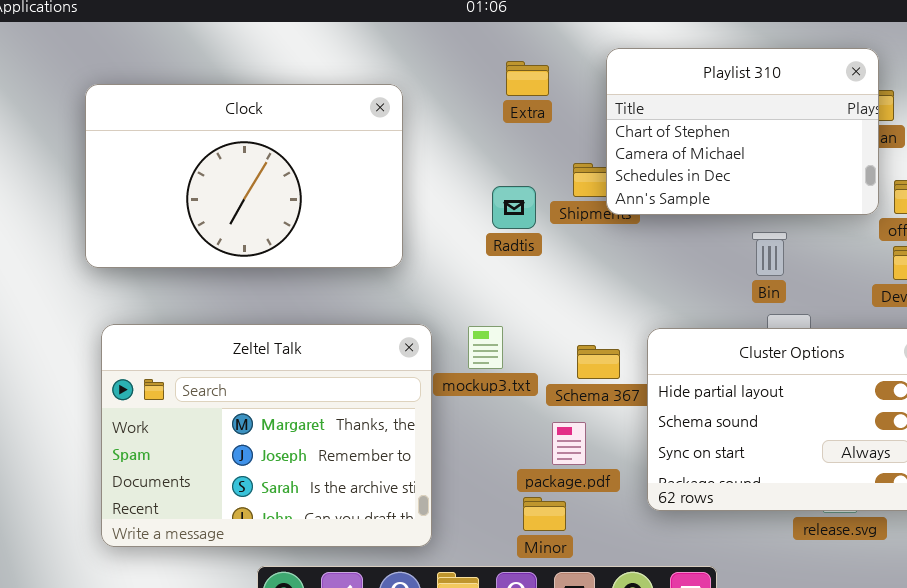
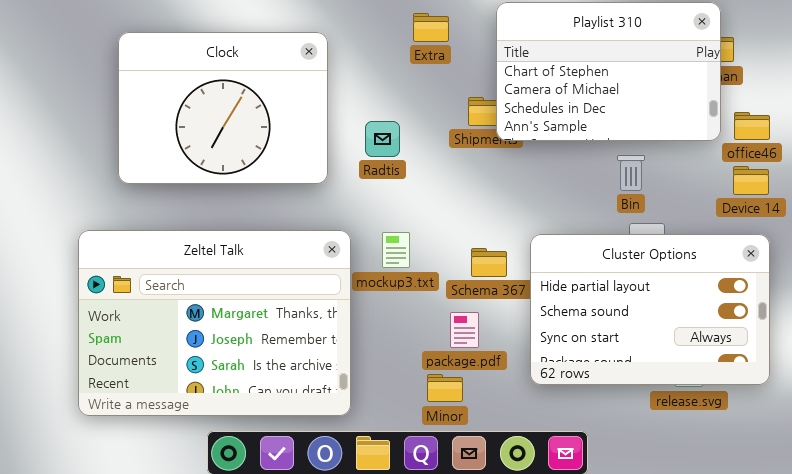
Clock: [85,84,403,268] -> [118,32,328,184], resized
Radtis: [492,186,536,229] -> [365,121,400,157], moved

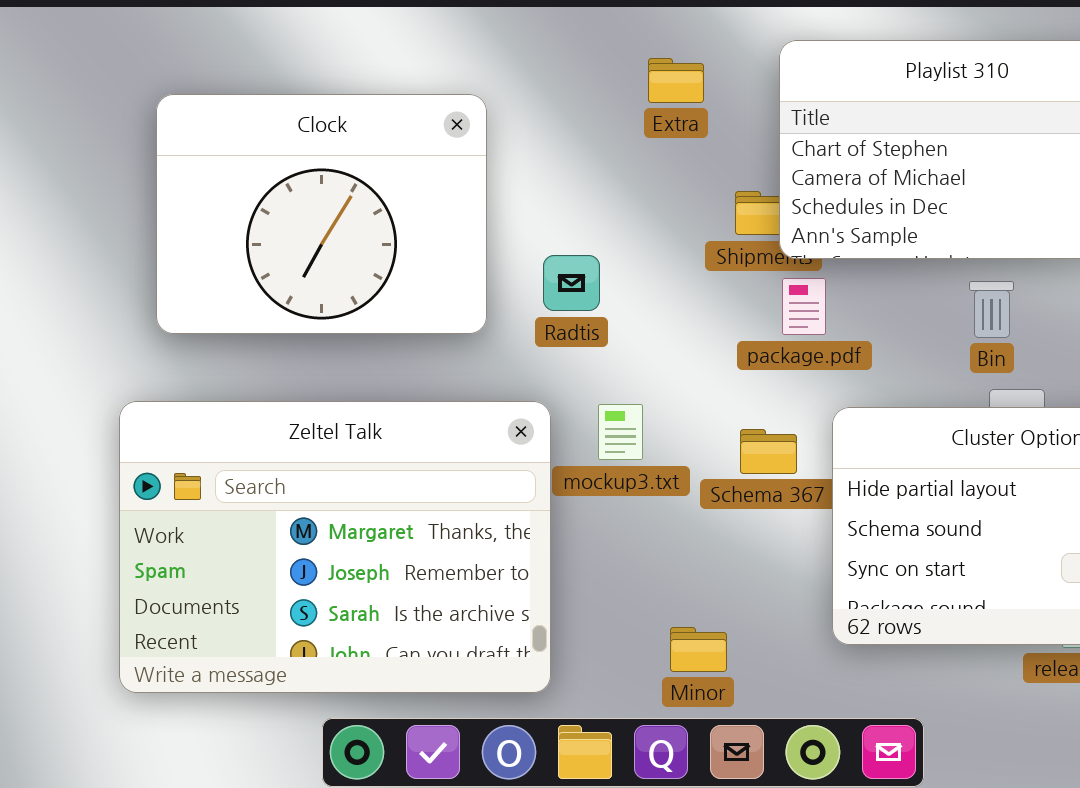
Clock: [118,32,328,184] -> [156,94,487,334], moved
Radtis: [365,121,400,157] -> [543,255,600,311], moved
package.pdf: [450,312,479,348] -> [782,278,826,335], moved

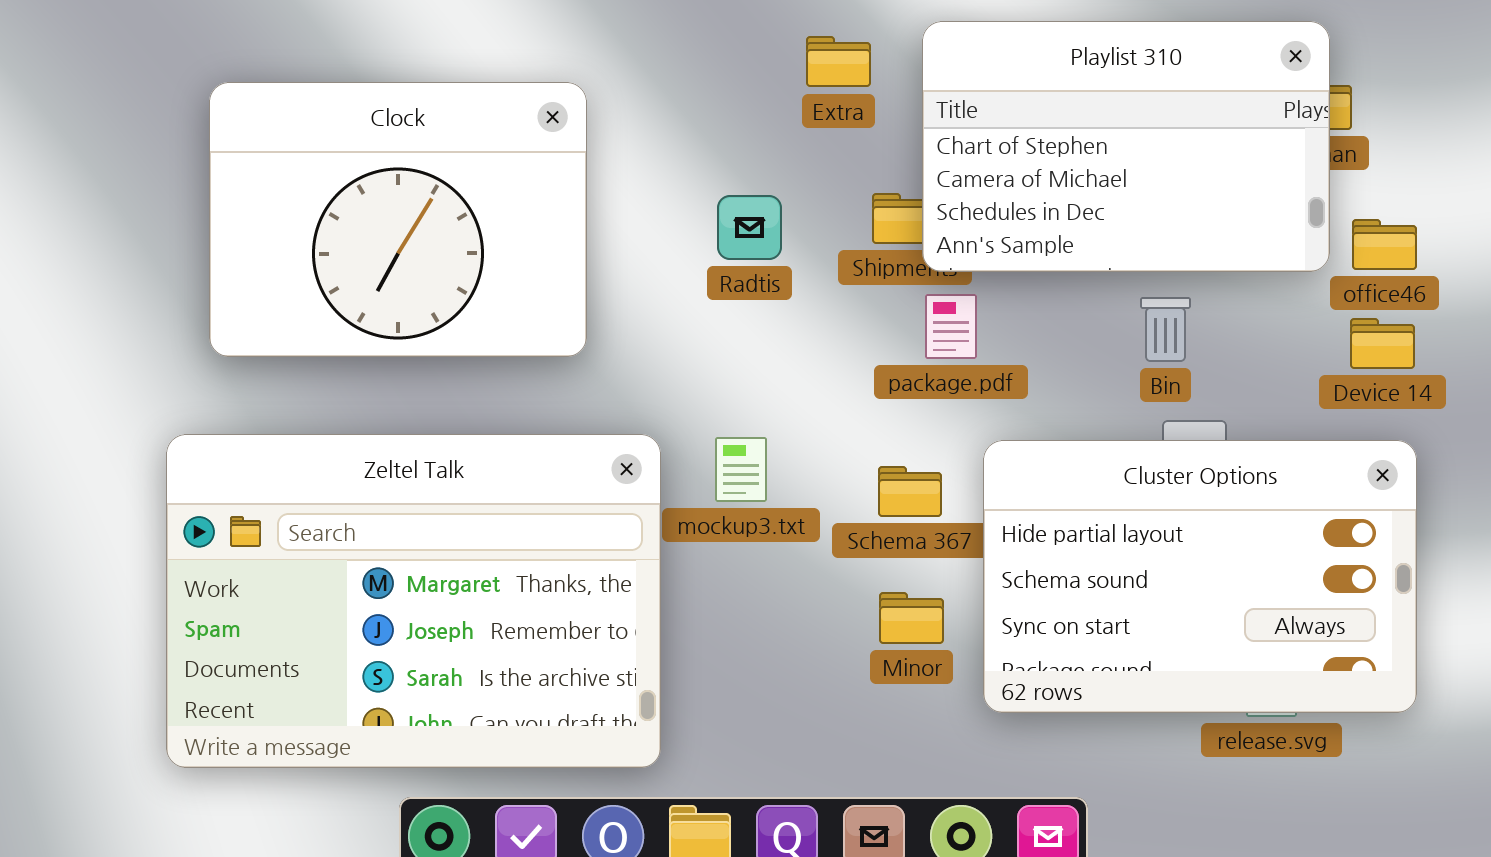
Extra: [648,58,704,103] -> [806,36,871,87], moved
Radtis: [543,255,600,311] -> [717,195,782,260], moved
Minor: [670,627,727,672] -> [879,592,944,644], moved

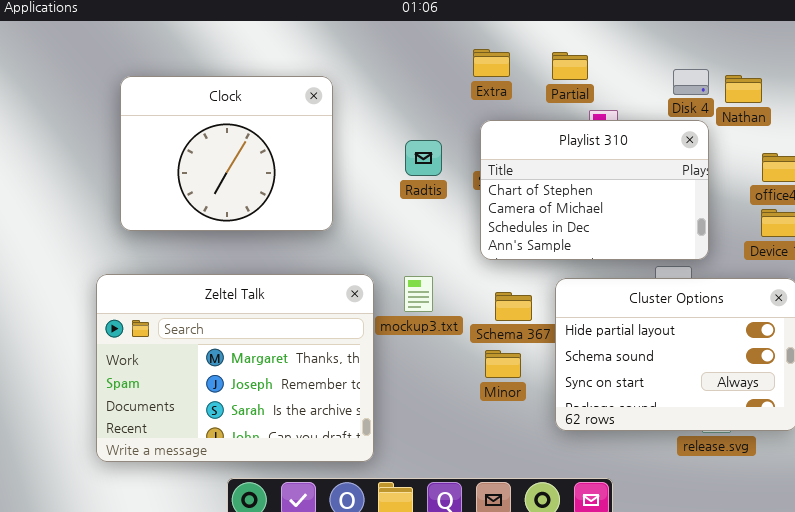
Playlist 310: [922,21,1330,272] -> [480,120,709,260], moved
Extra: [806,36,871,87] -> [473,49,510,77], moved
Minor: [879,592,944,644] -> [485,350,521,378], moved

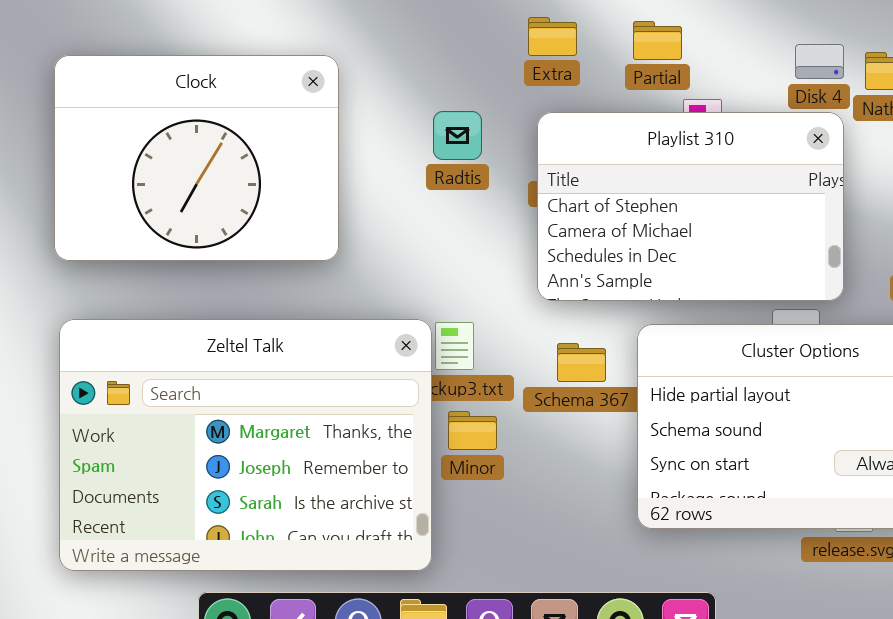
Radtis: [405,140,442,176] -> [433,111,482,160], moved
Zeltel Talk: [96,274,374,462] -> [59,319,432,571], moved
Minor: [485,350,521,378] -> [448,411,497,450], moved

